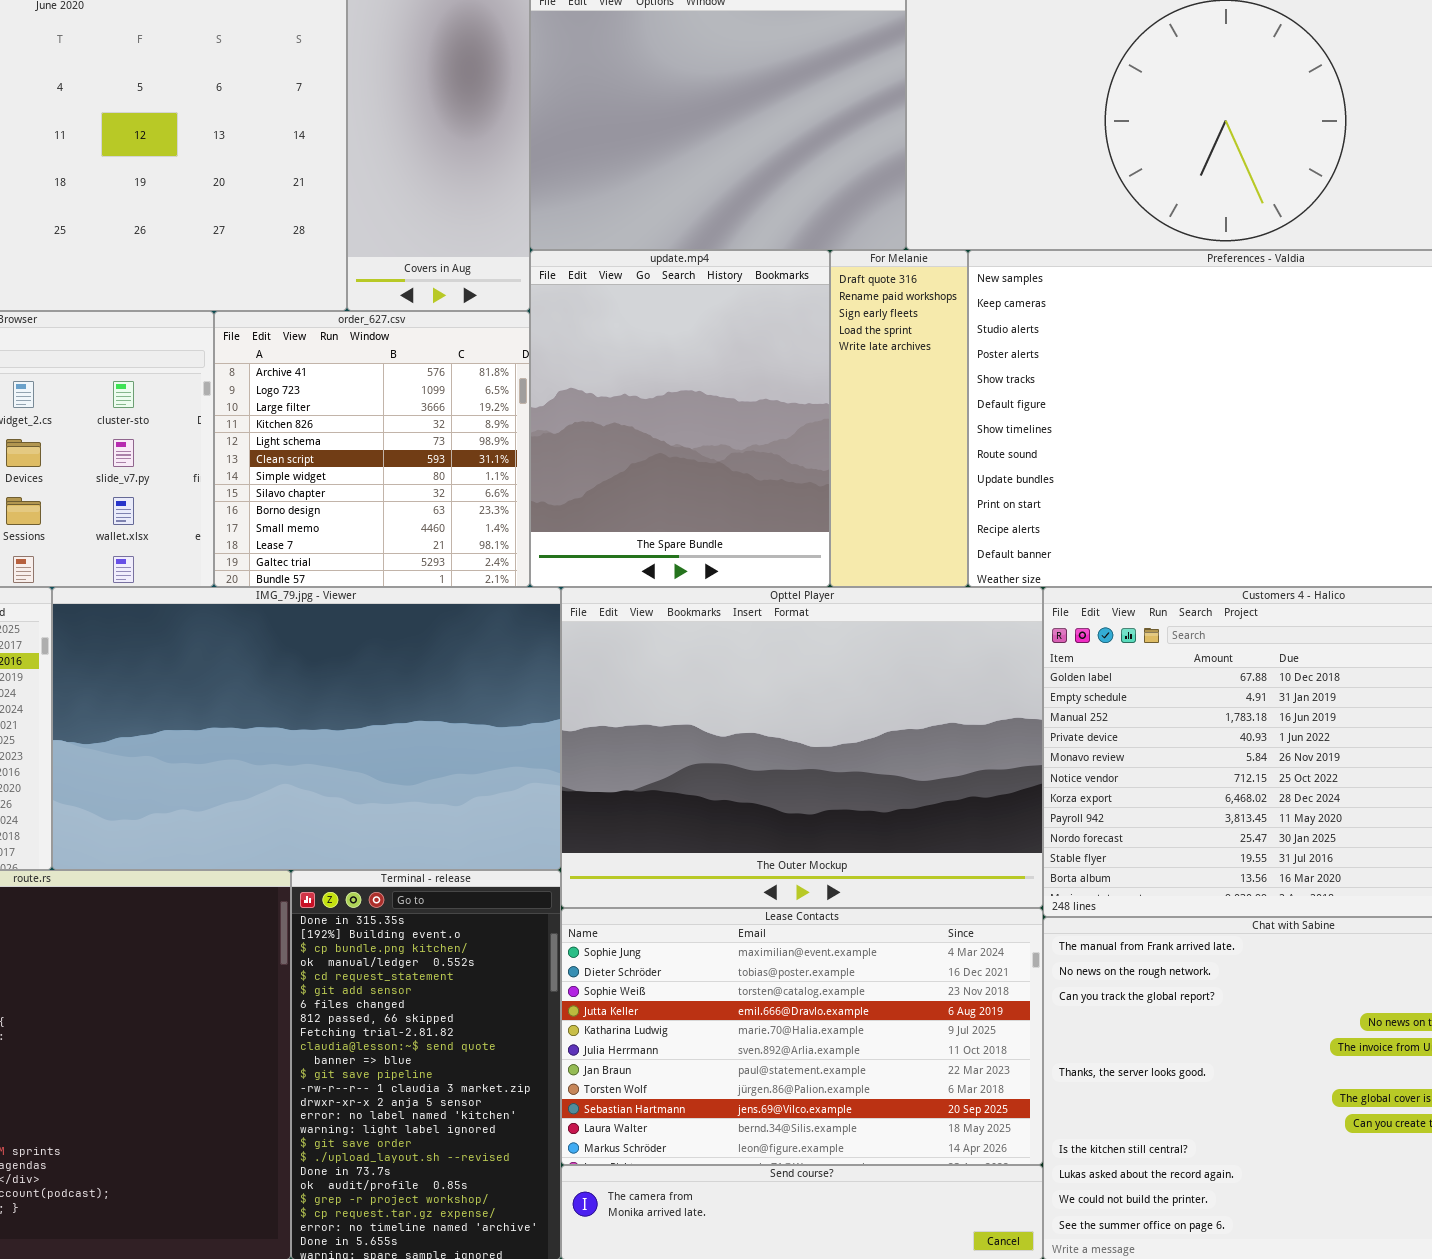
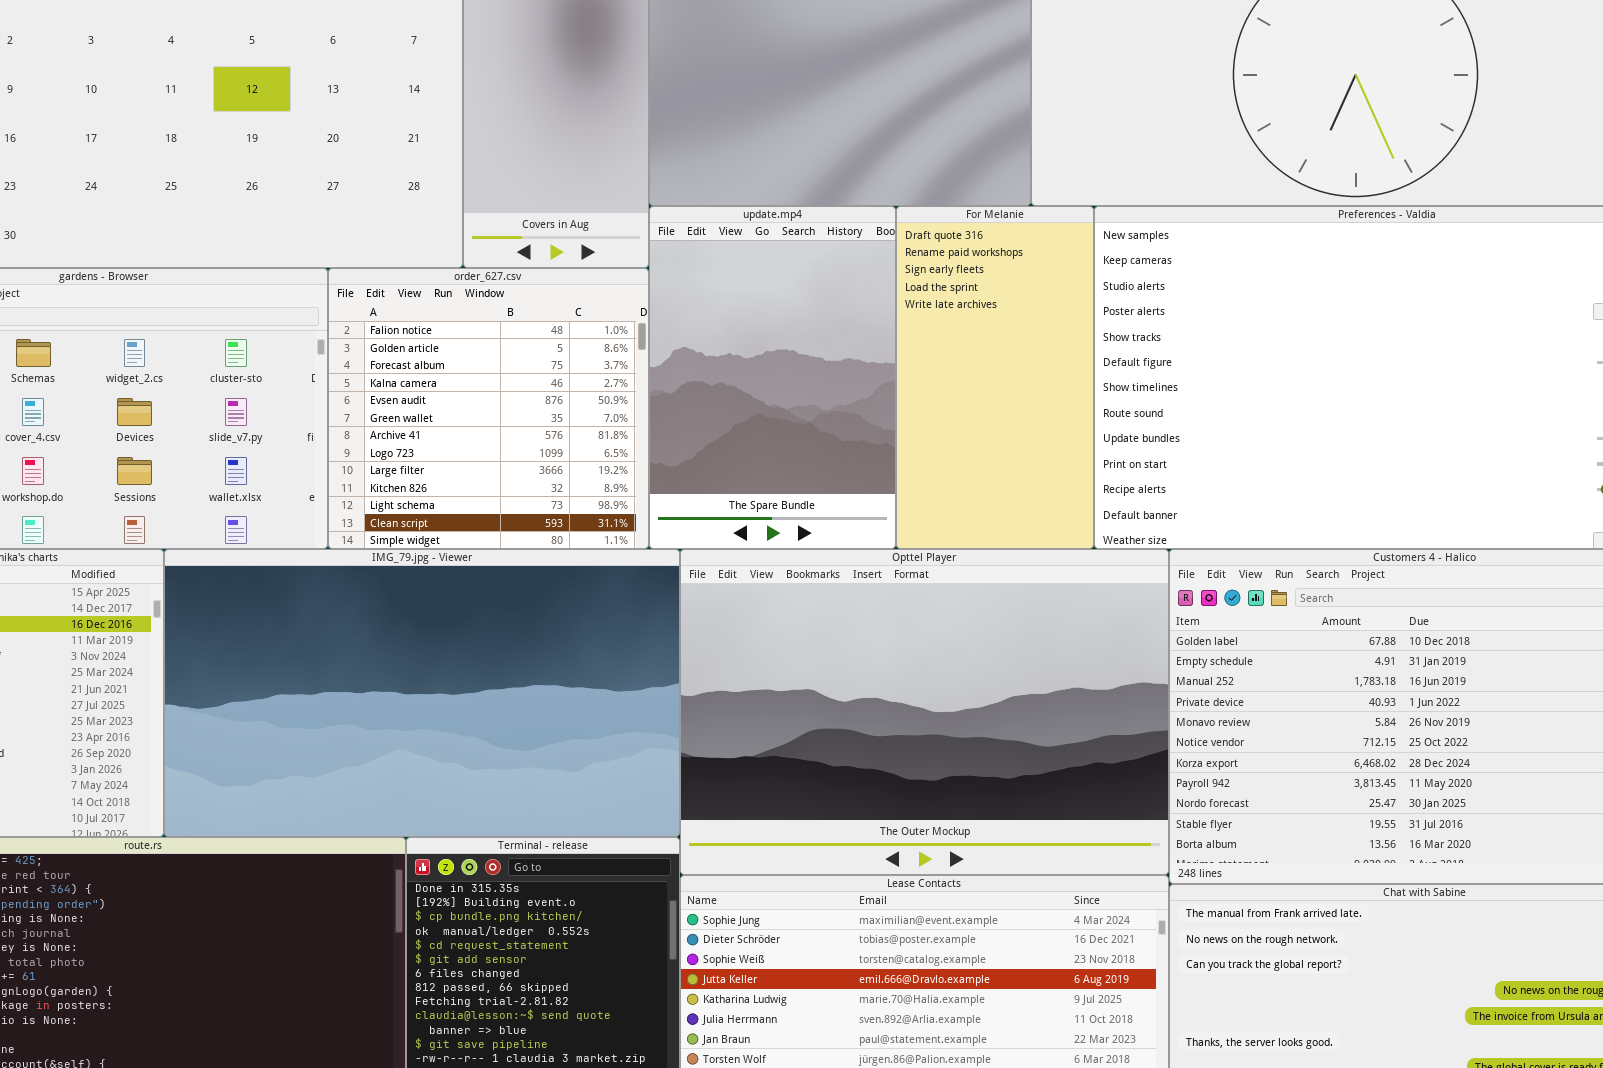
update.mp4: [530,250,830,587] -> [649,206,896,549], resized
For Melanie: [830,250,968,587] -> [896,206,1094,549], resized
order_627.csv: [214,311,530,587] -> [328,268,649,549], scrolled up 6 rows

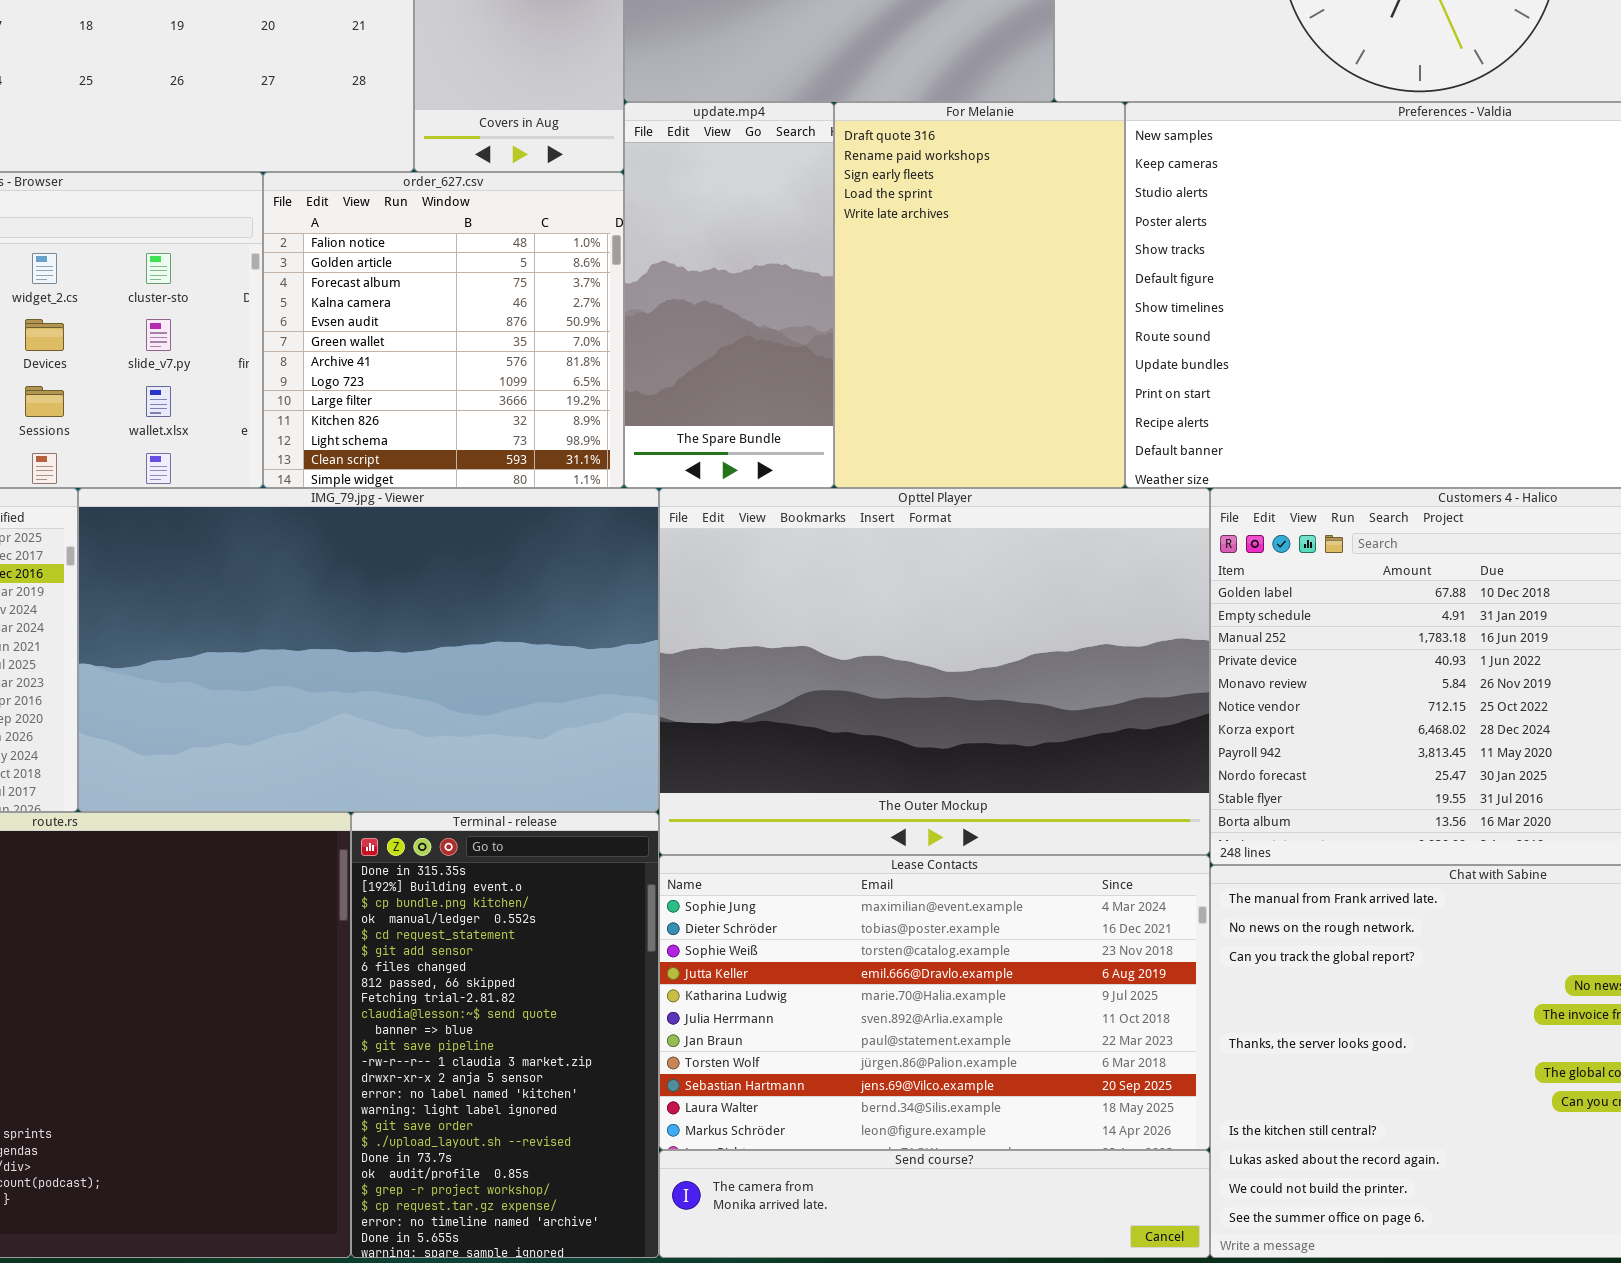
update.mp4: [649,206,896,549] -> [624,102,834,488], resized
For Melanie: [896,206,1094,549] -> [834,102,1125,488], resized

